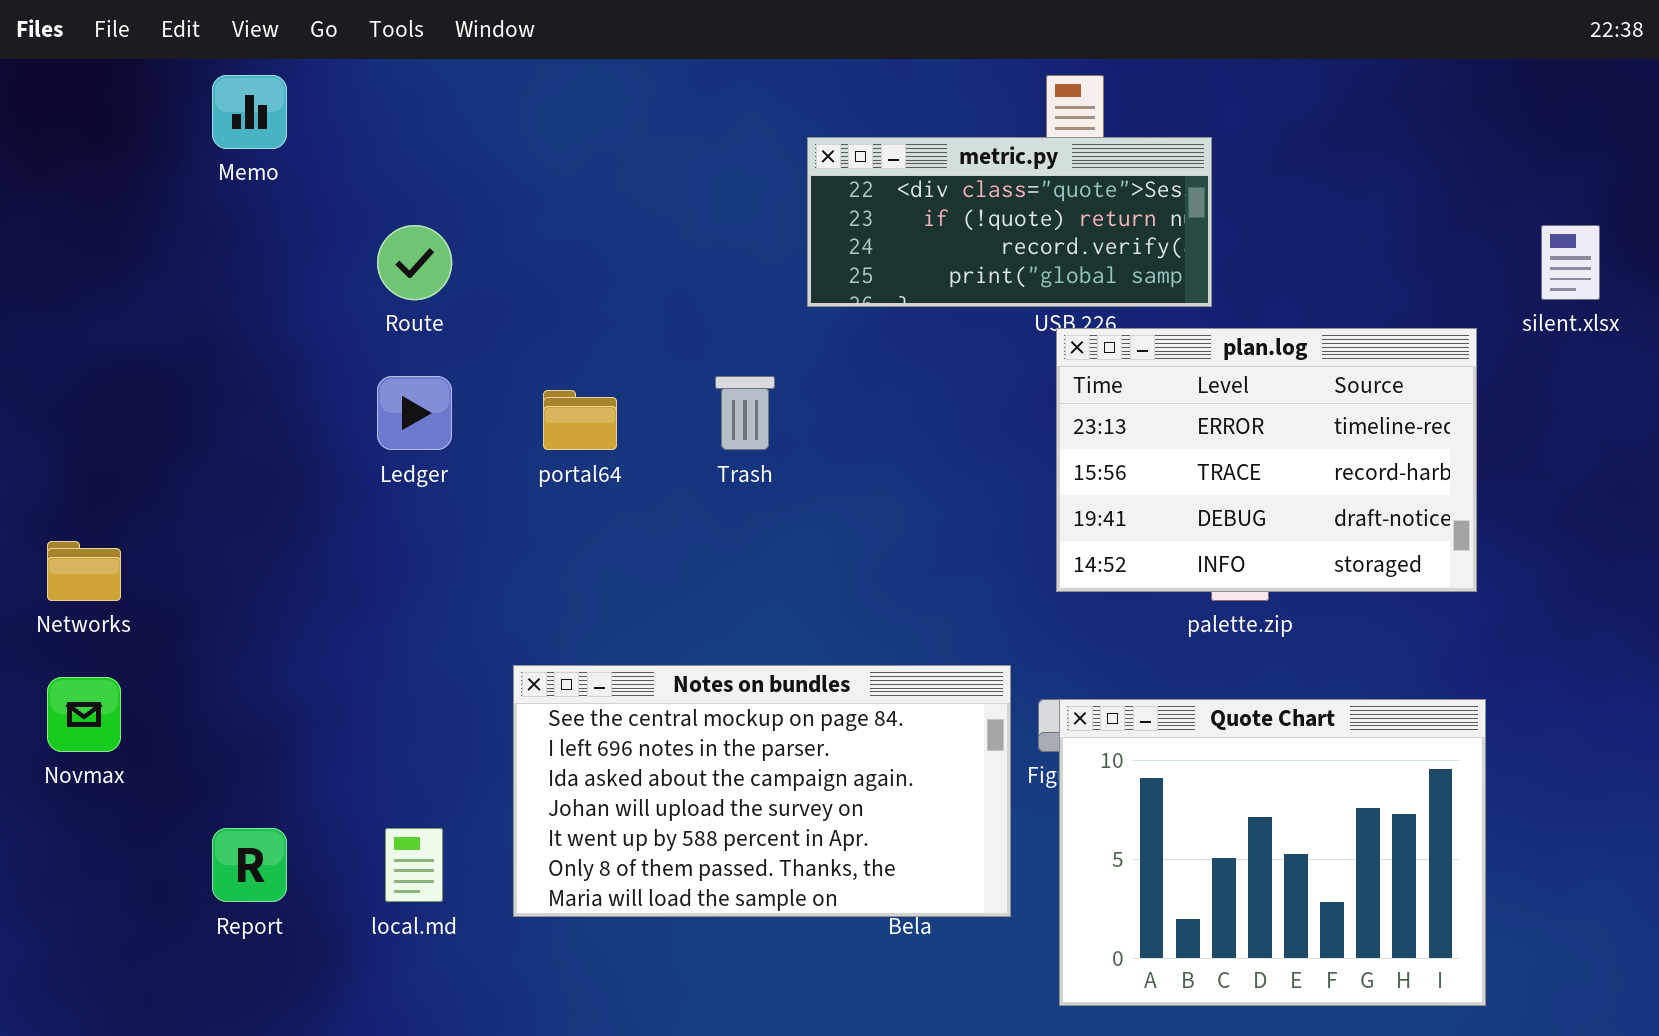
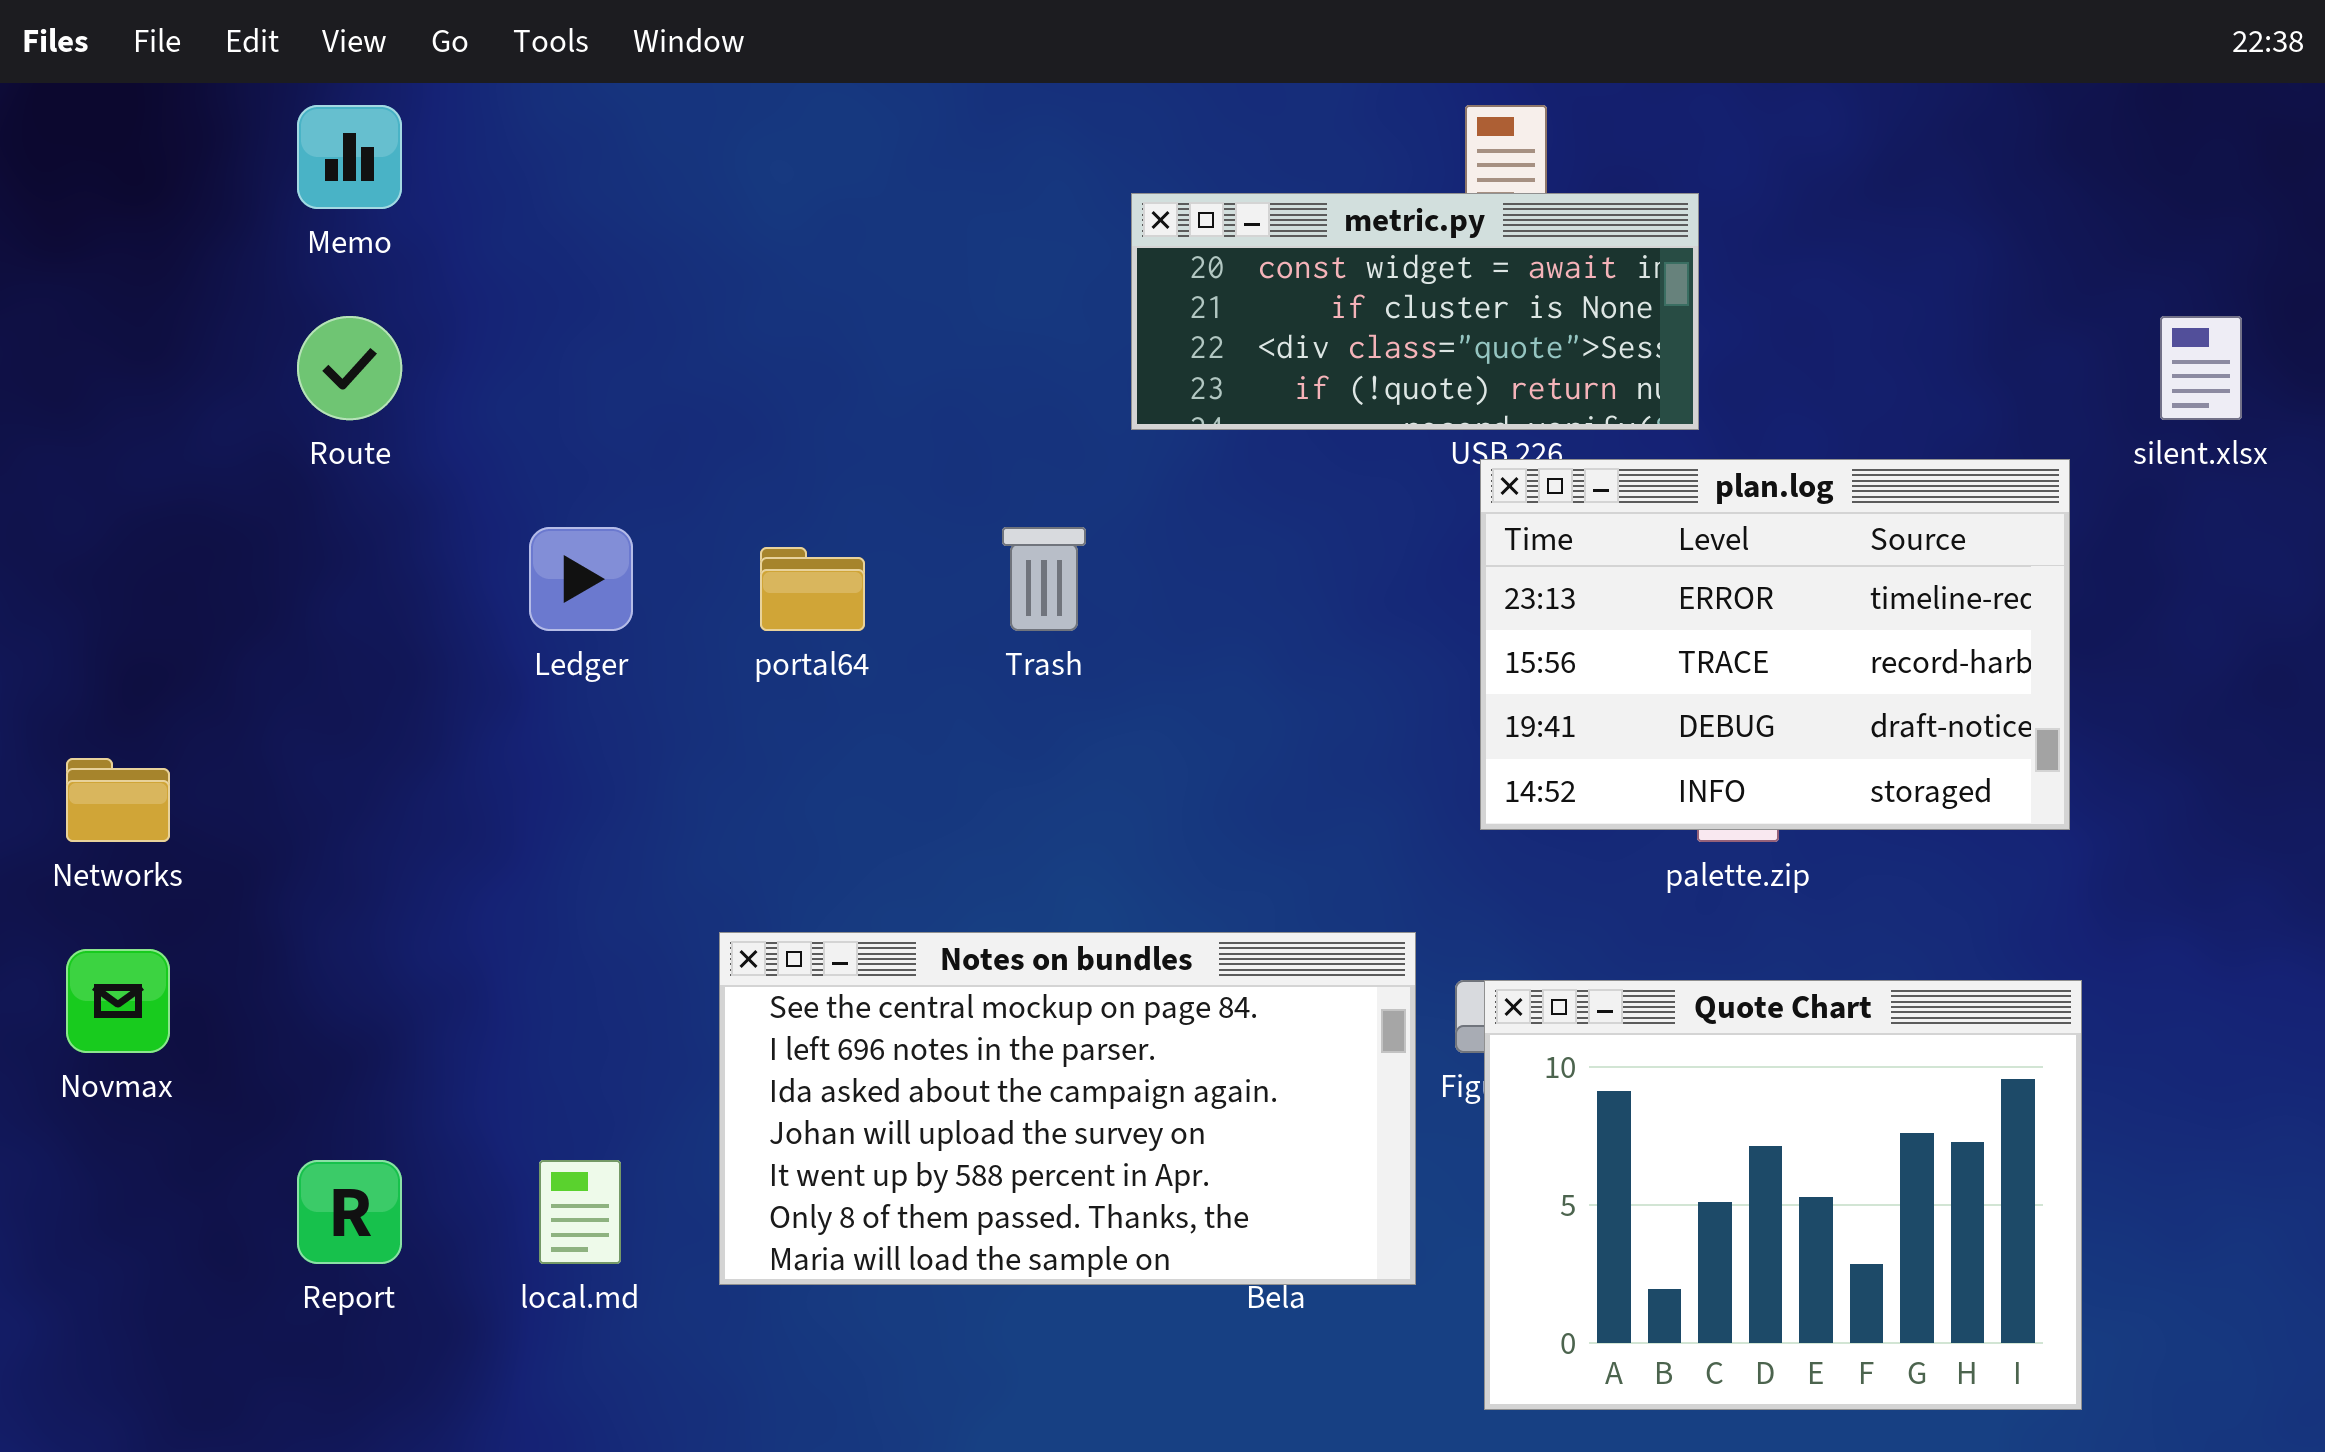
metric.py: [807,137,1212,307] -> [1131,193,1699,430], scrolled up 2 rows
Route: [377,225,452,300] -> [297,316,402,420], moved

